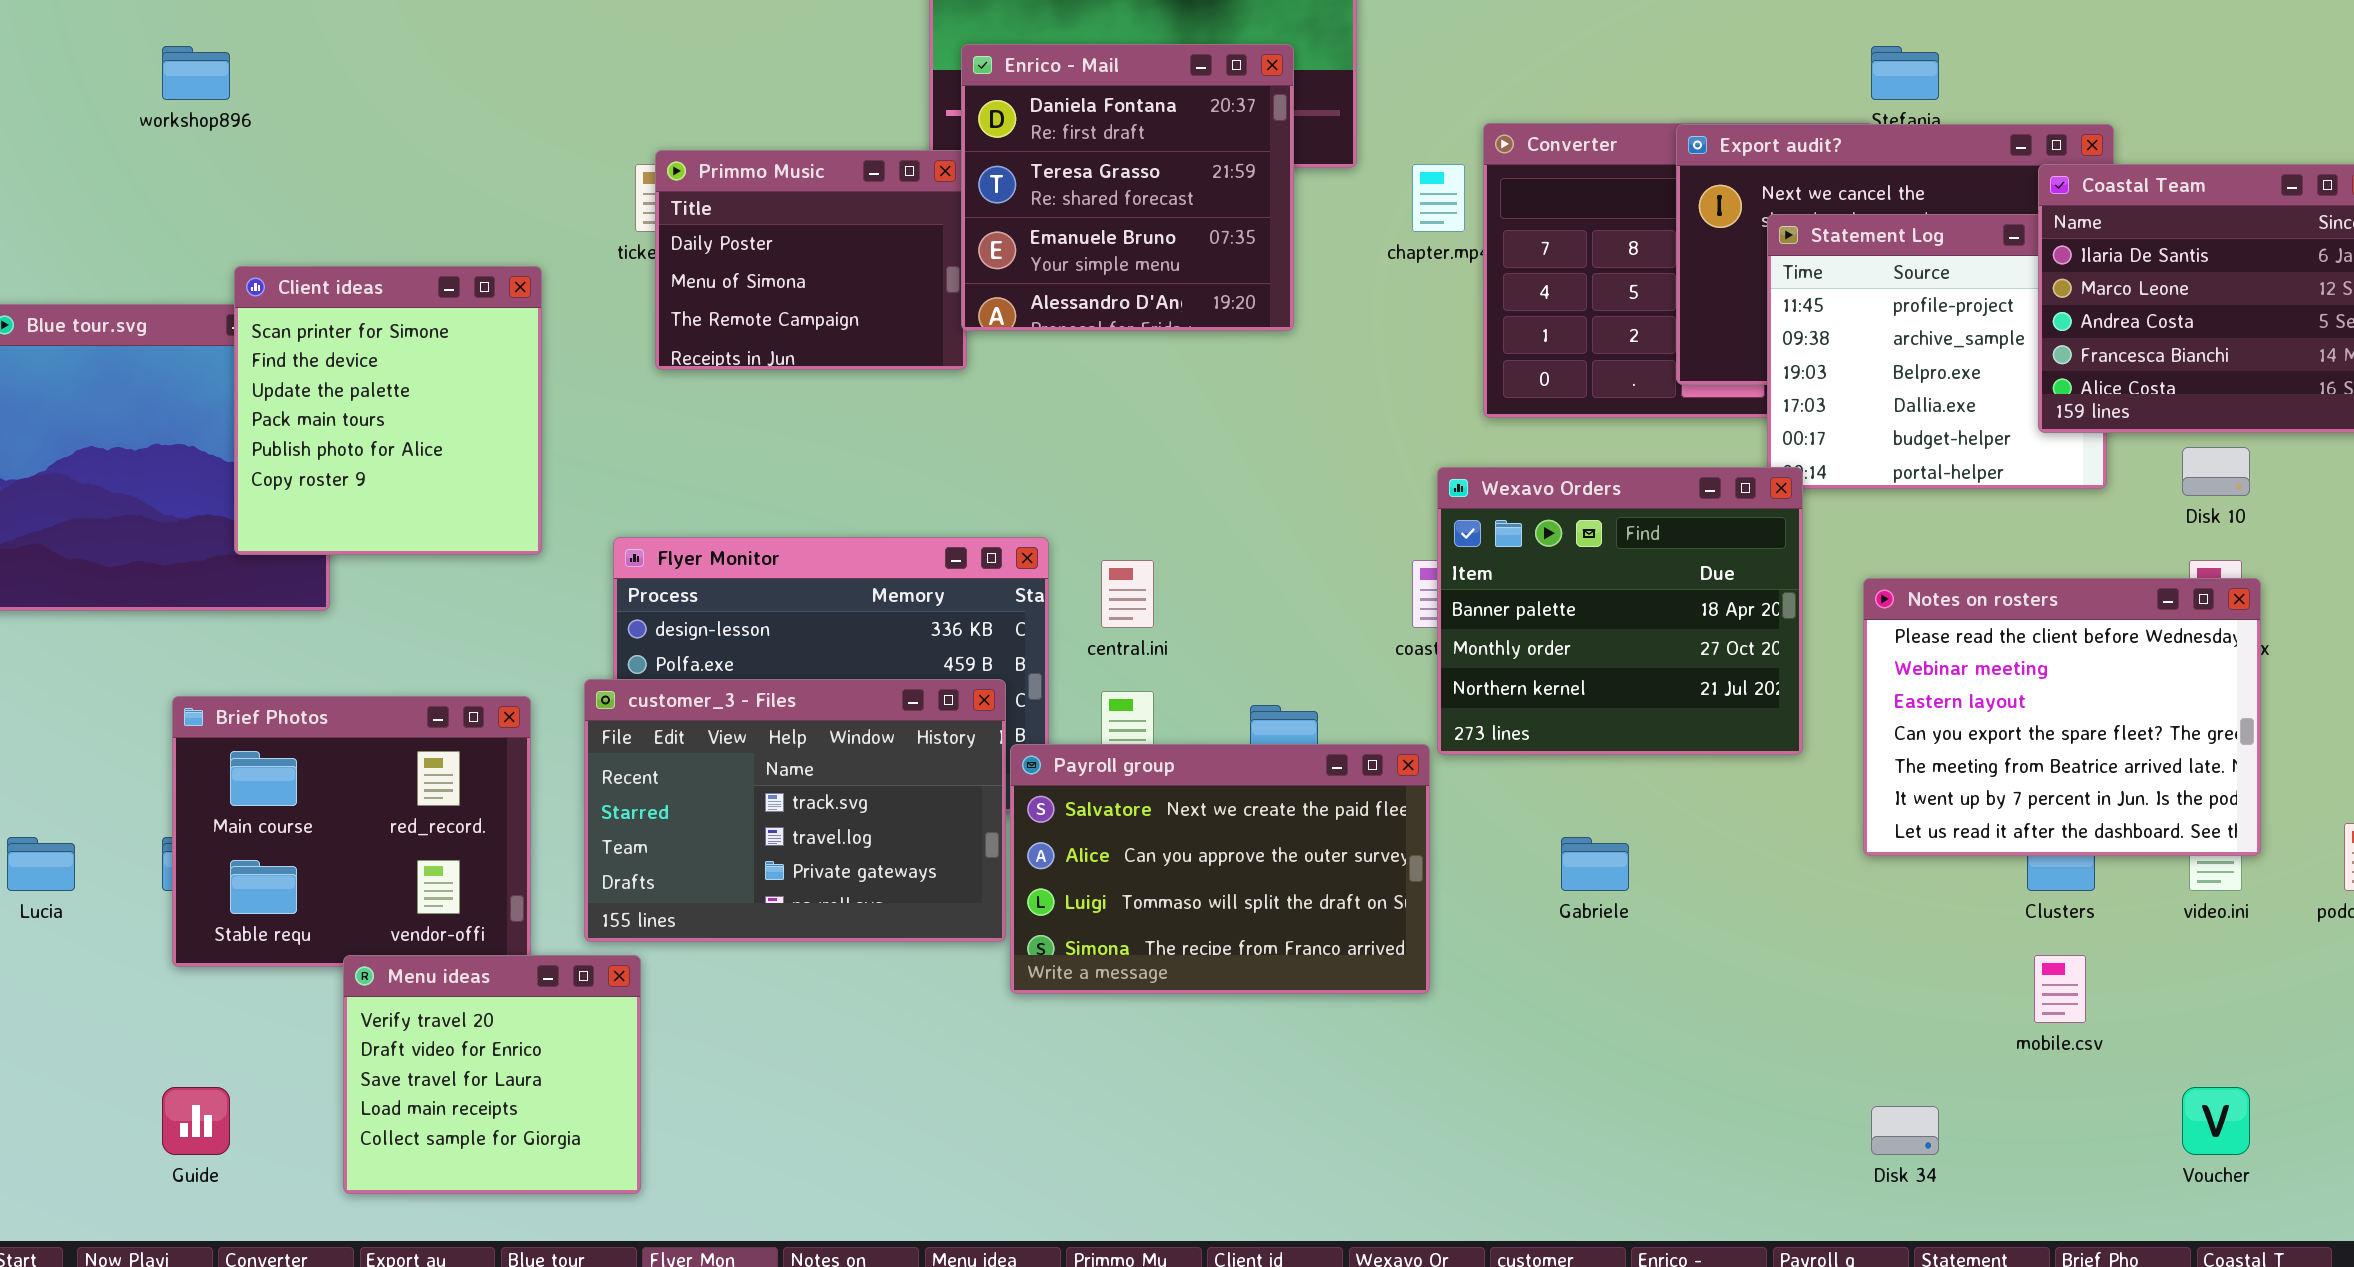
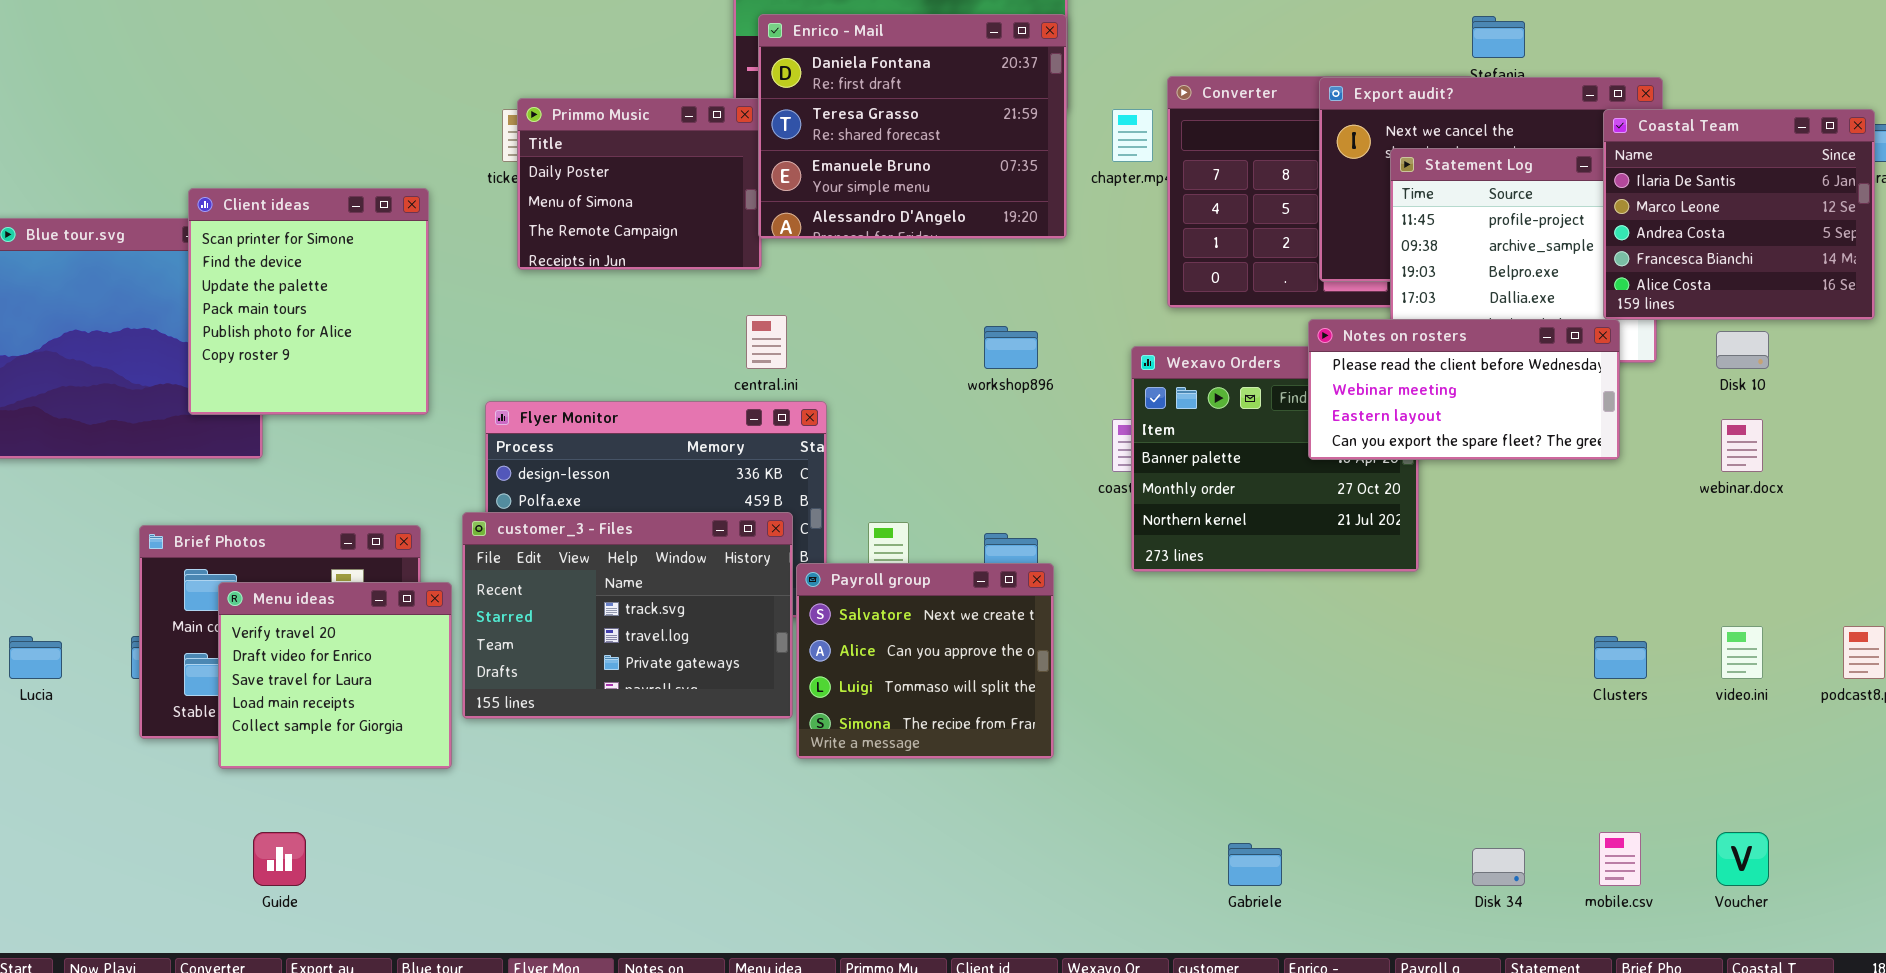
Enrico - Mail: [961,44,1294,331] -> [758,14,1067,239], resized
workshop896: [162,46,230,100] -> [984,326,1038,369], moved
central.ini: [1101,560,1154,628] -> [746,315,787,369], moved
Notes on rosters: [1863,578,2261,856] -> [1308,319,1620,460], moved, resized
Payroll group: [1010,744,1430,994] -> [796,563,1054,759], resized
Gabriele: [1561,837,1629,891] -> [1228,843,1282,886], moved
Menu ideas: [343,955,641,1194] -> [218,582,452,769], moved
mobile.csv: [2034,955,2086,1023] -> [1599,832,1641,886], moved
Guide: [162,1087,230,1155] -> [253,832,306,886], moved

